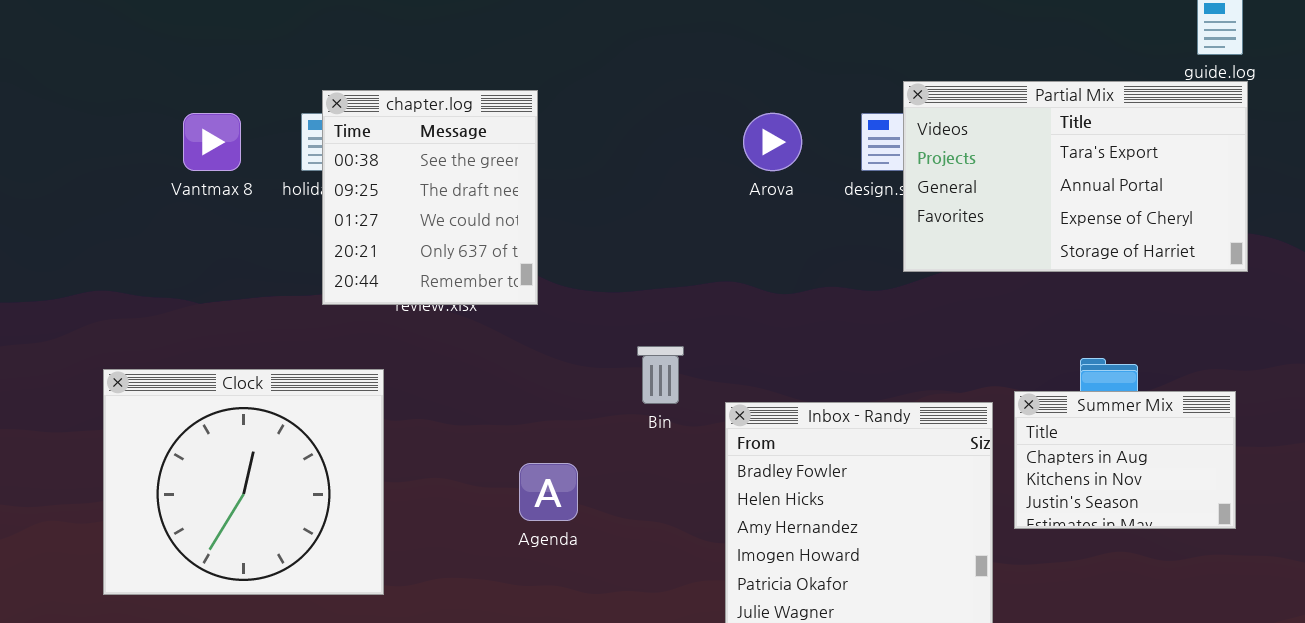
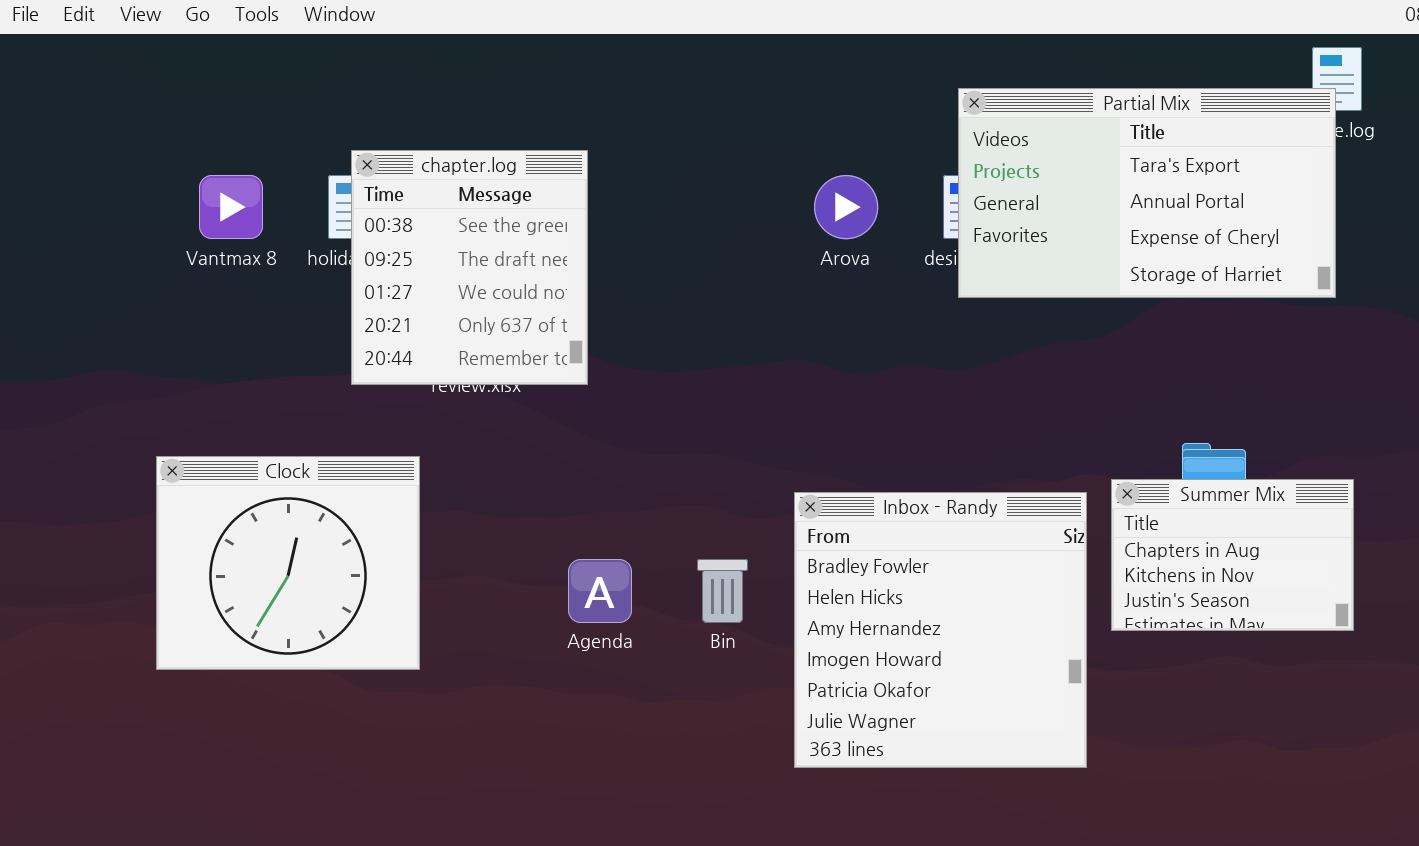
Partial Mix: [903,81,1248,272] -> [958,88,1336,298], moved
Bin: [637,346,684,404] -> [697,559,748,623], moved
Clock: [103,369,384,595] -> [156,456,420,670], resized

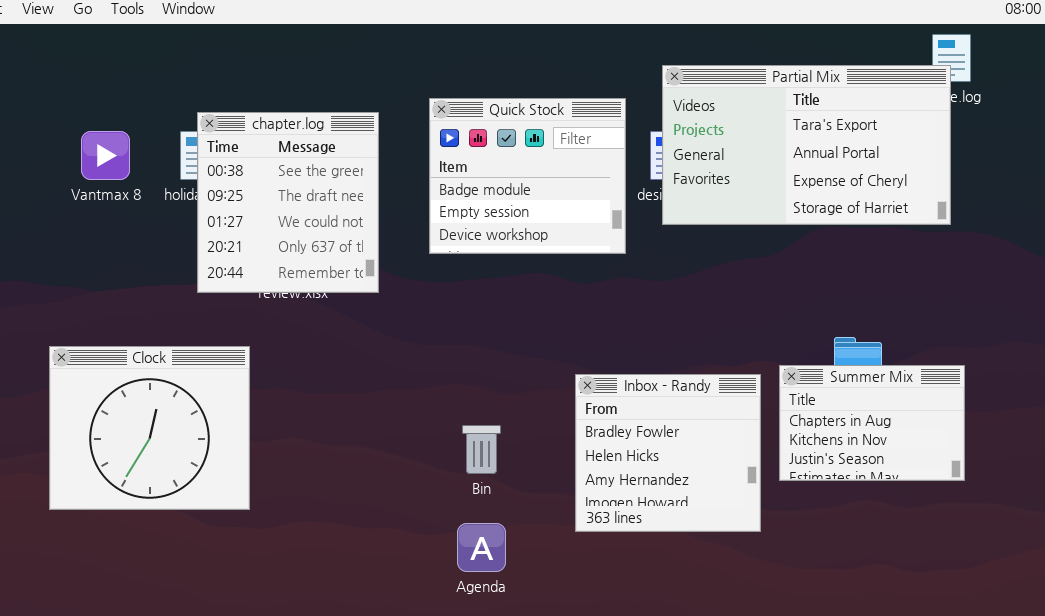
Quick Stock: none -> [429,98,626,254], opened
Inbox - Randy: [794,492,1087,768] -> [575,374,761,532], resized
Agenda: [568,559,632,623] -> [457,523,506,572], moved

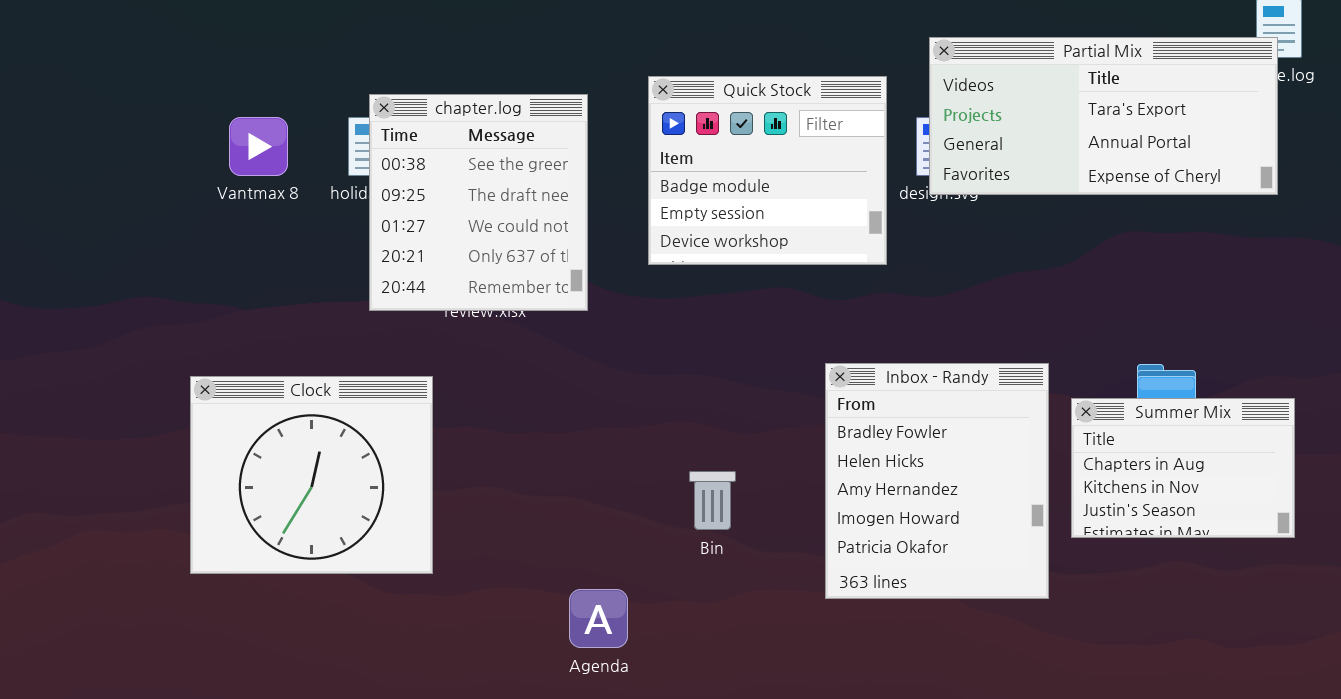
Partial Mix: [662,65,951,225] -> [929,37,1278,195], resized
Inbox - Randy: [575,374,761,532] -> [825,363,1049,599], resized
Agenda: [457,523,506,572] -> [569,589,628,648], moved

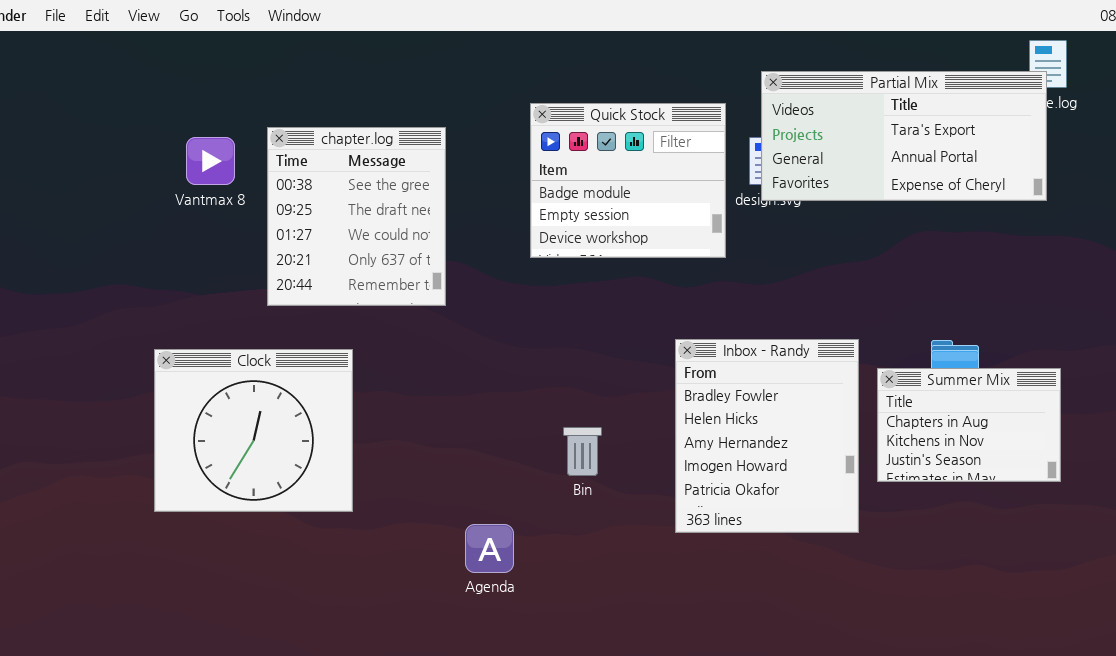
chapter.log: [369,94,588,311] -> [267,127,446,306], moved

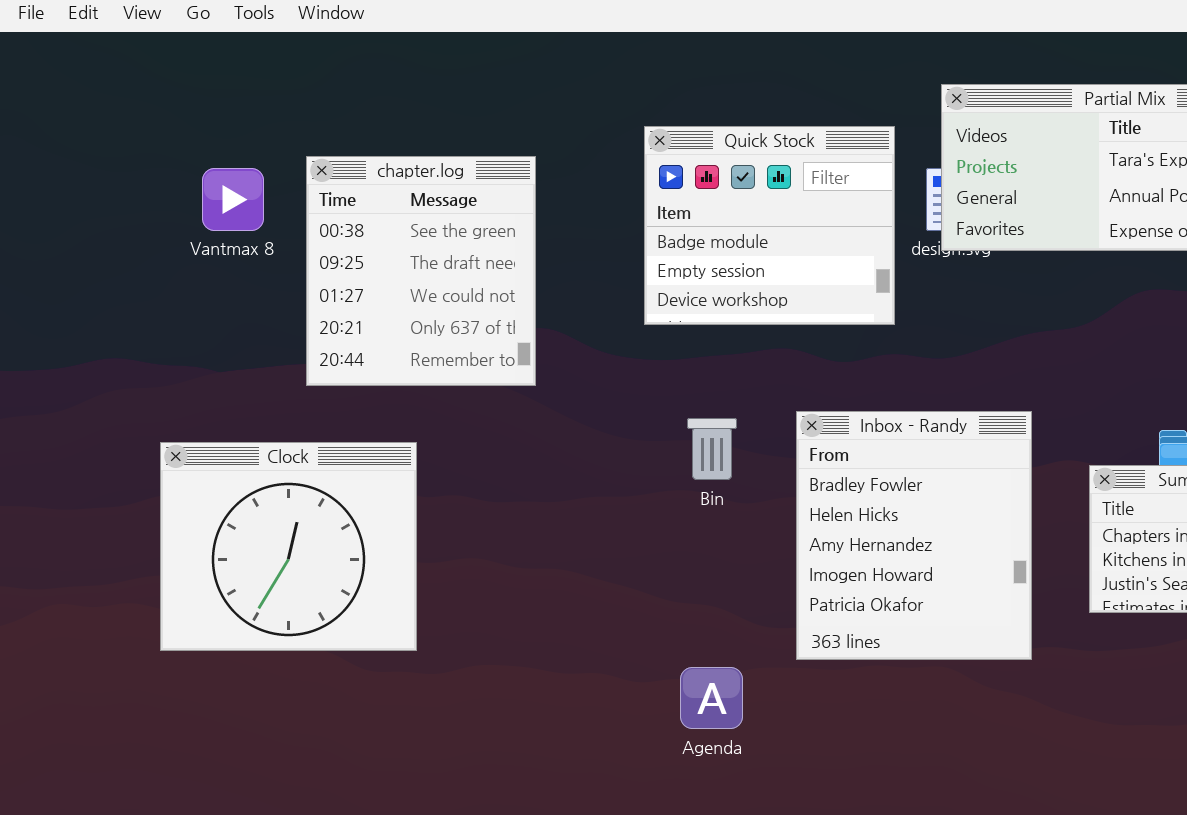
Inbox - Randy: [675,339,859,533] -> [796,411,1032,660], moved
Bin: [563,427,602,476] -> [687,418,737,480], moved
Agenda: [465,524,514,573] -> [680,667,743,729], moved

